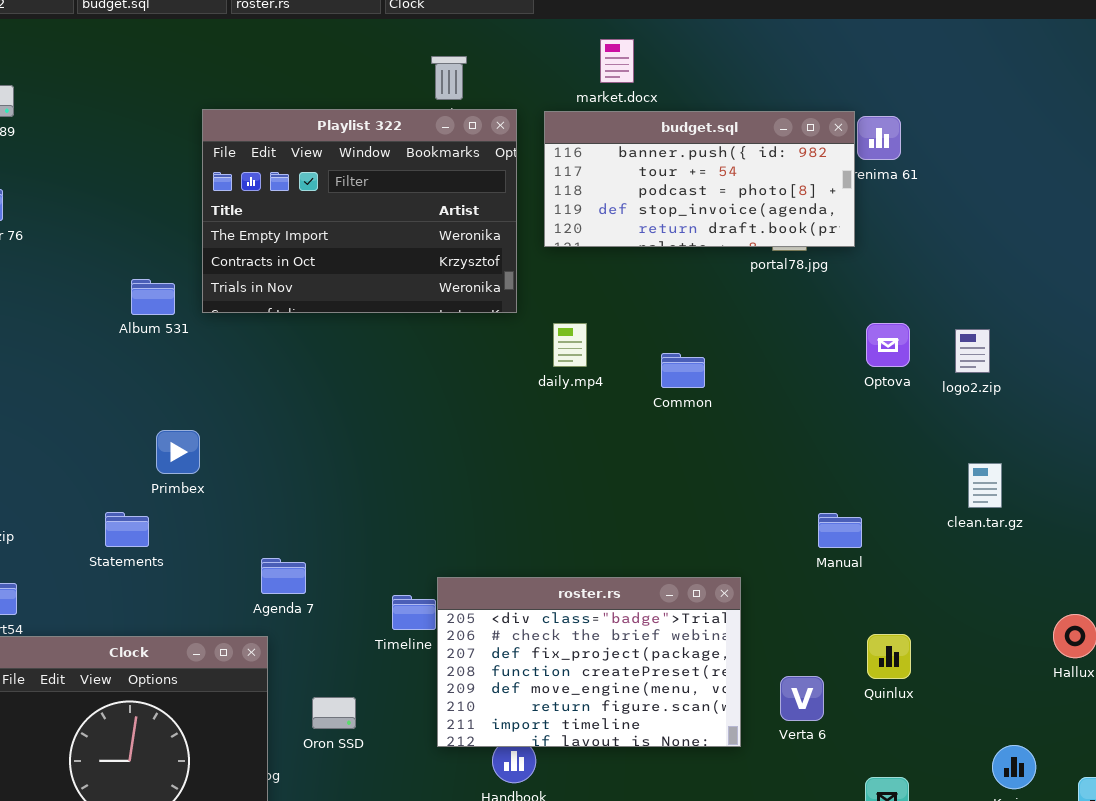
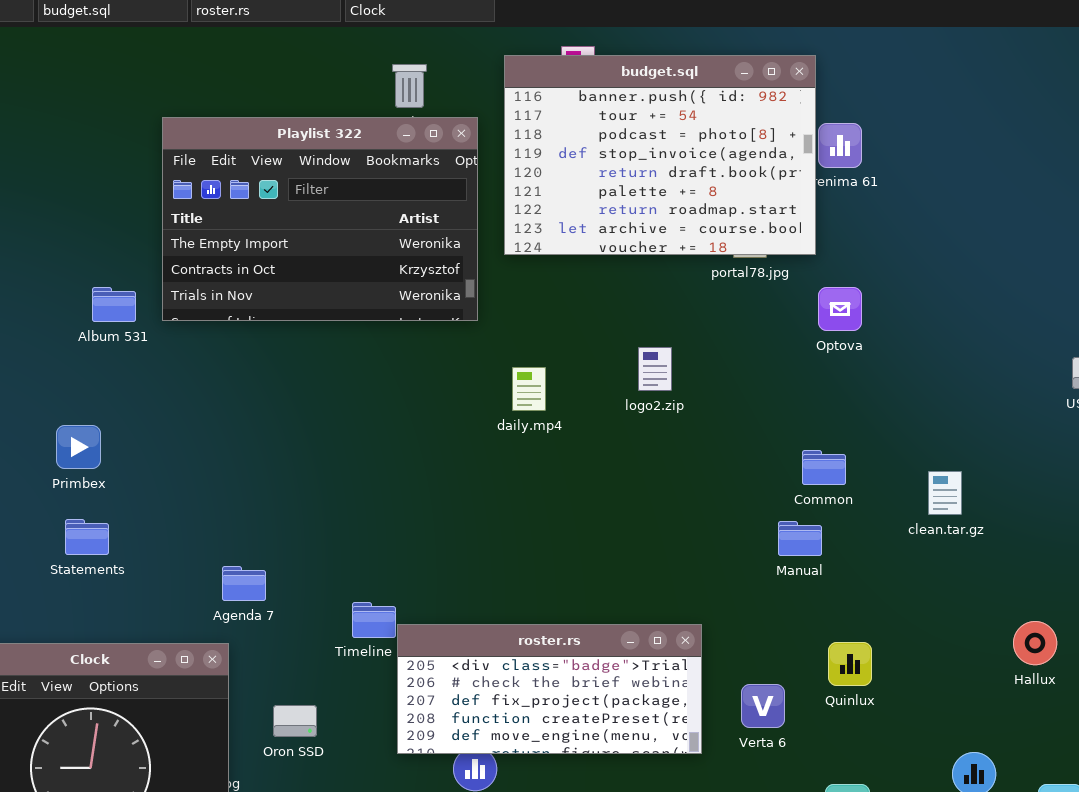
budget.sql: [544,111,855,247] -> [504,55,816,255], resized
daily.mp4: [553,323,587,367] -> [512,367,546,411], moved
Optova: [866,323,910,367] -> [818,287,862,331], moved
logo2.zip: [955,329,990,373] -> [638,347,672,391], moved
Common: [661,353,705,388] -> [802,450,846,485], moved
Primbex: [156,430,200,474] -> [56,425,101,469], moved
roster.rs: [437,577,741,747] -> [397,624,702,754], resized

